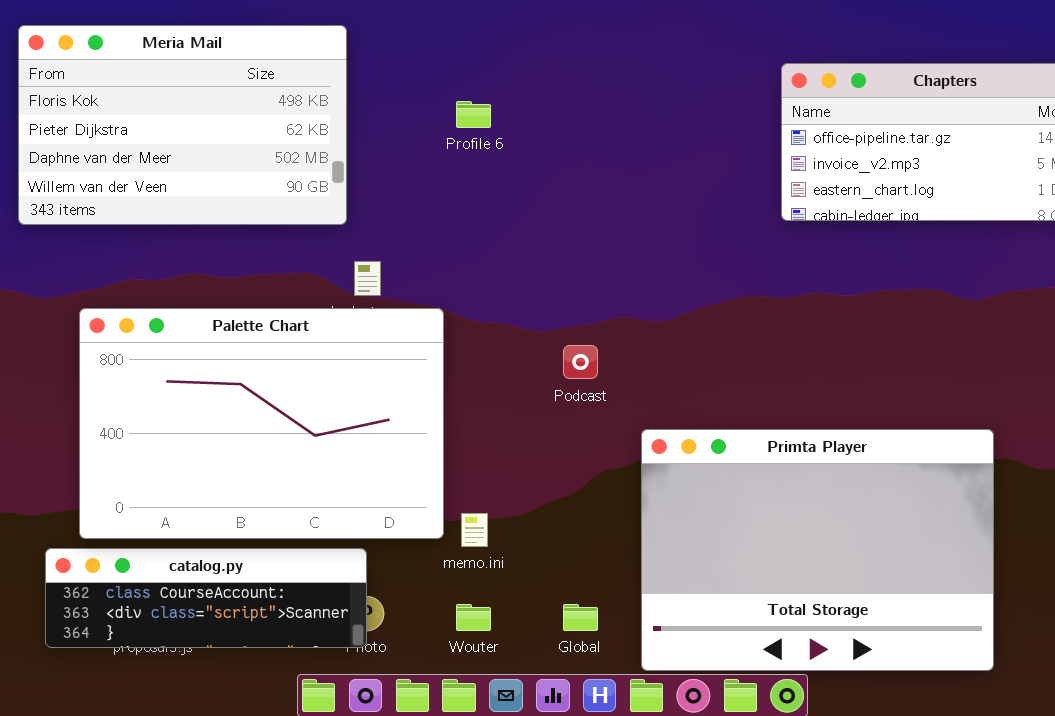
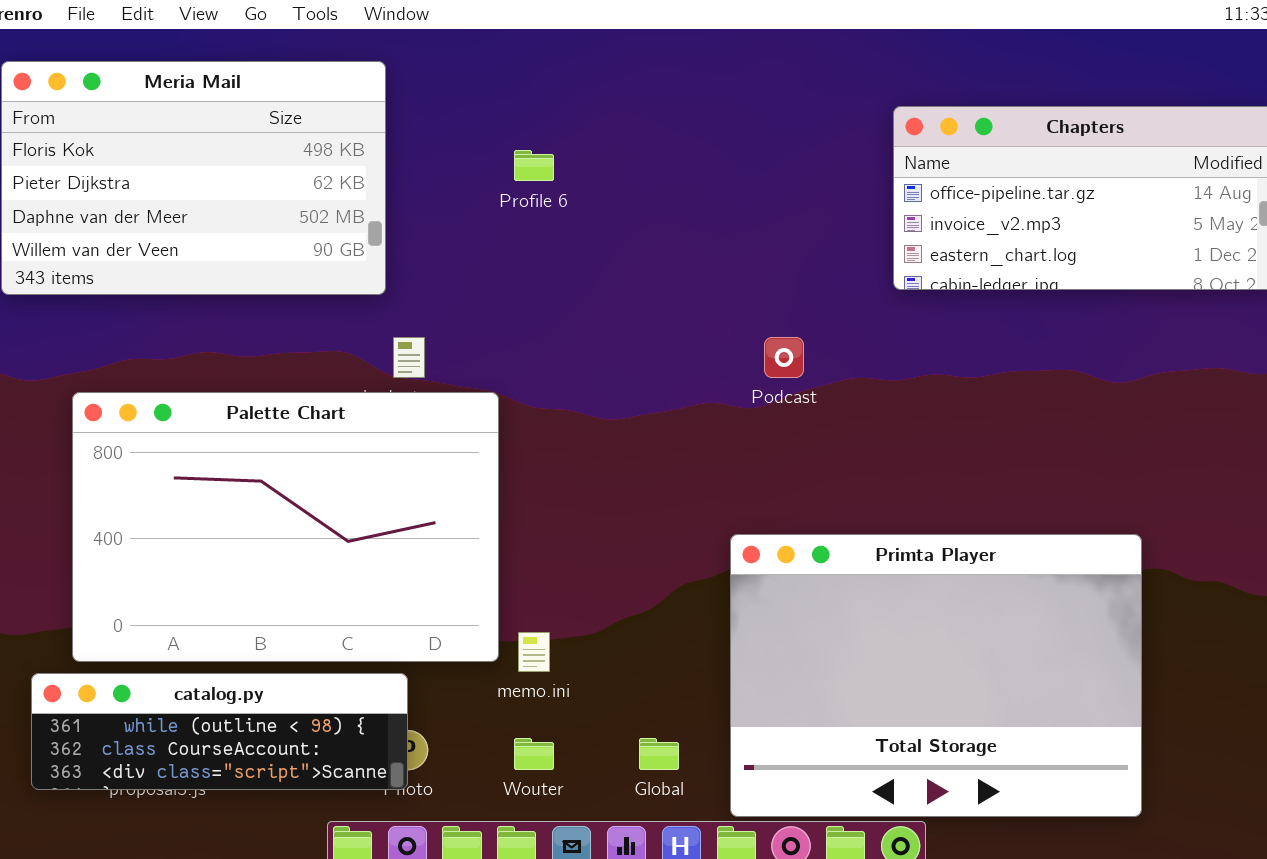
Podcast: [563,345,598,379] -> [764,337,804,378], moved
catalog.py: [45,548,367,648] -> [31,673,408,790], scrolled up 1 row

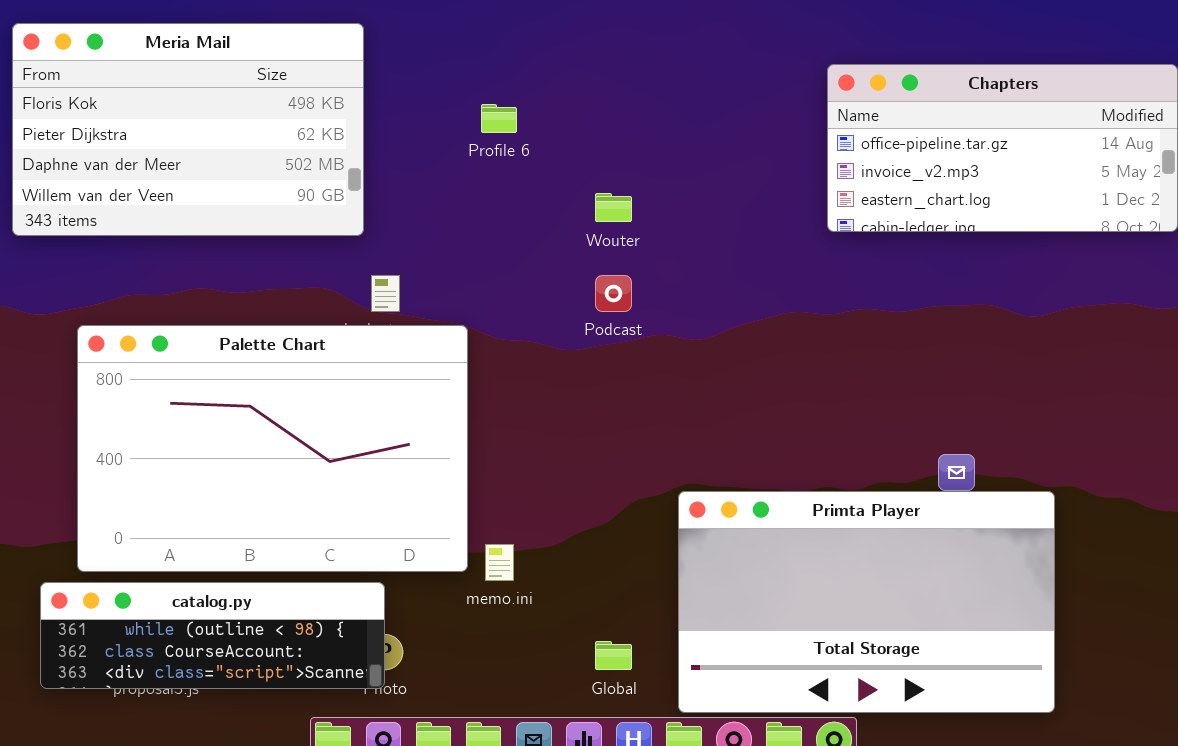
Podcast: [764,337,804,378] -> [595,275,632,312], moved
Primta Player: [730,534,1142,817] -> [678,491,1055,713], resized
Wouter: [514,738,554,770] -> [595,193,632,222], moved

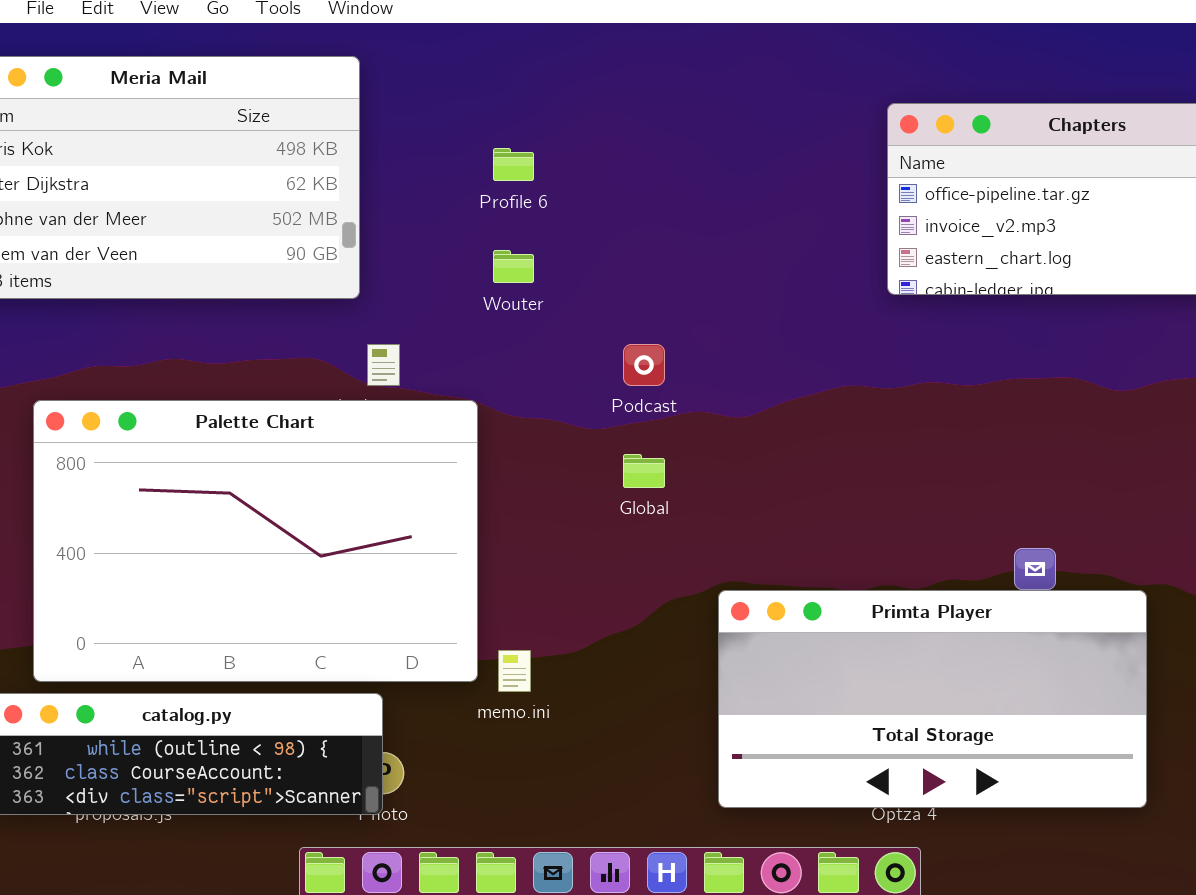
Wouter: [595,193,632,222] -> [493,250,534,283], moved
Primta Player: [678,491,1055,713] -> [718,590,1147,808], resized
Global: [595,641,632,670] -> [623,454,665,488], moved

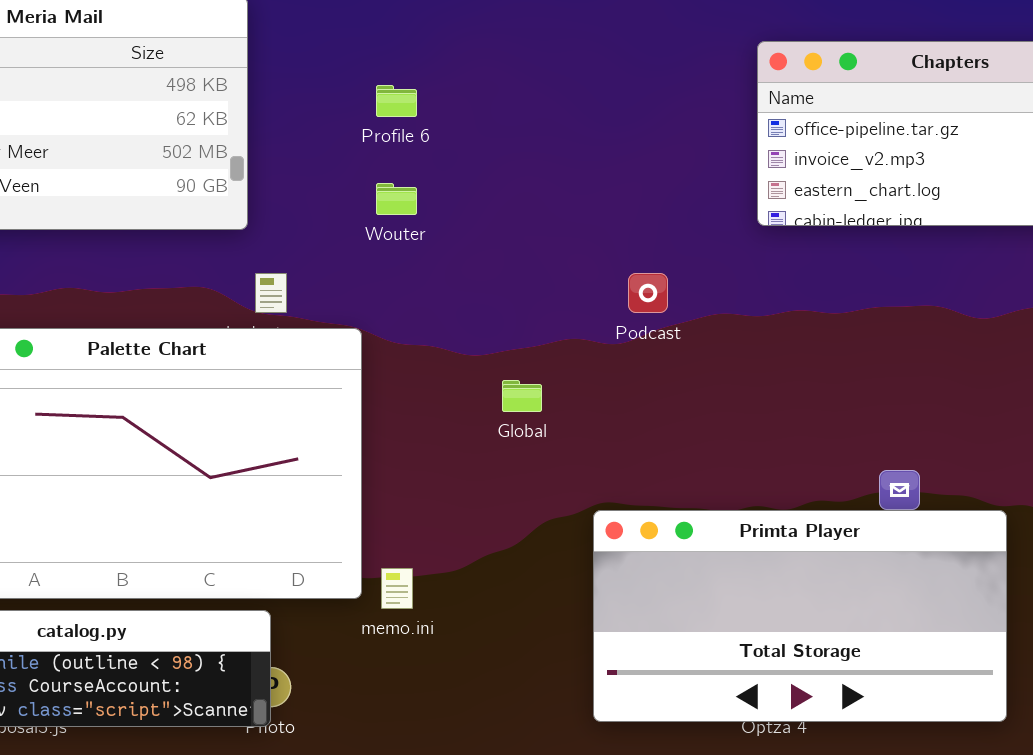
Podcast: [623,344,665,386] -> [628,273,668,313], moved

